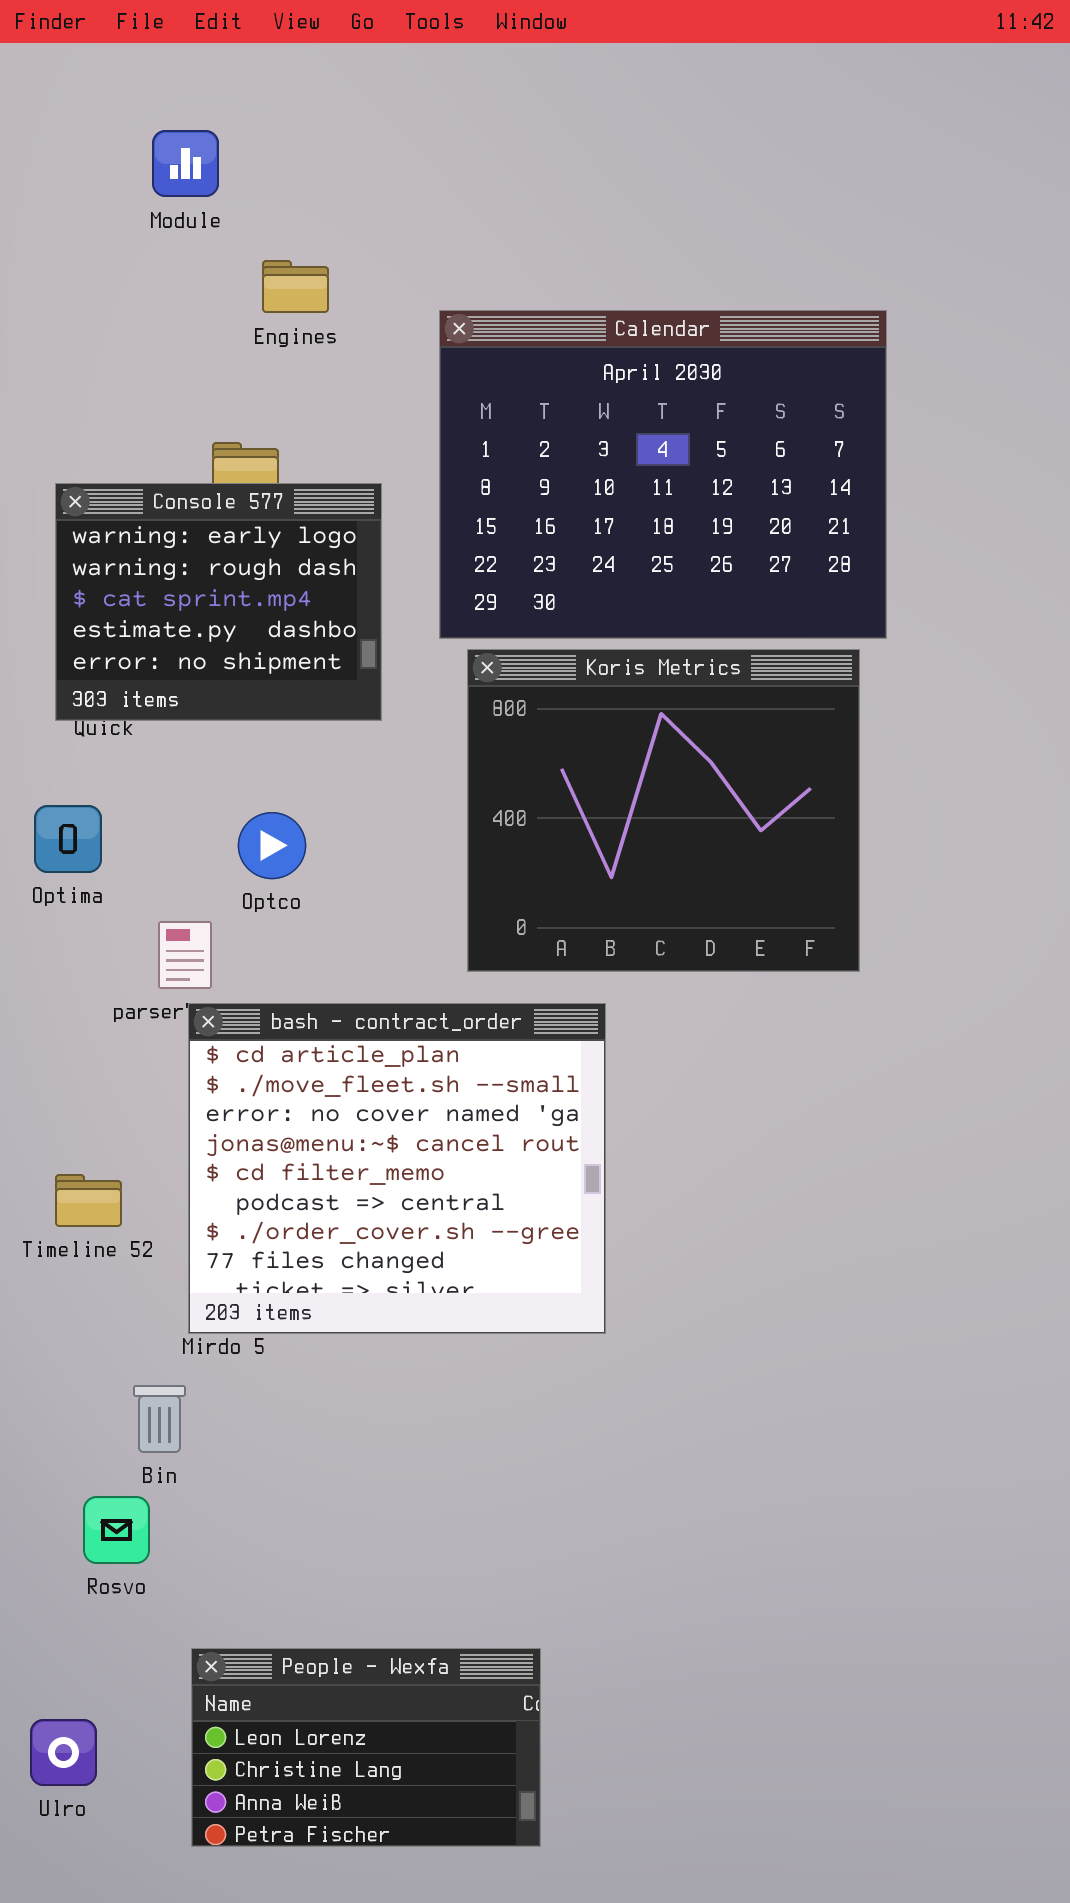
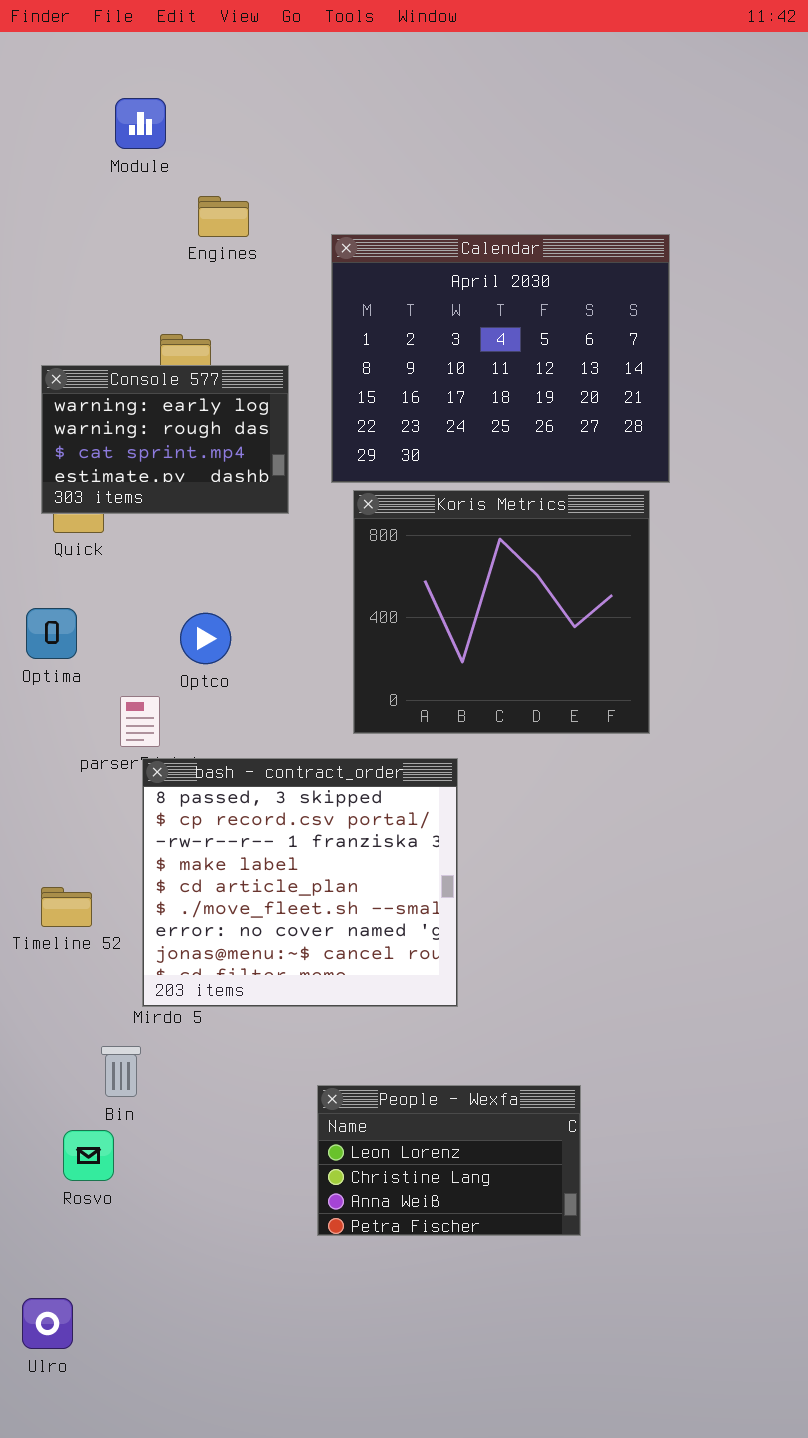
Console 577: [55,483,382,721] -> [41,365,289,514], resized
bash - contract_order: [188,1003,606,1334] -> [142,758,458,1007], scrolled up 4 rows
People - Wexfa: [191,1648,541,1847] -> [317,1085,581,1236], moved

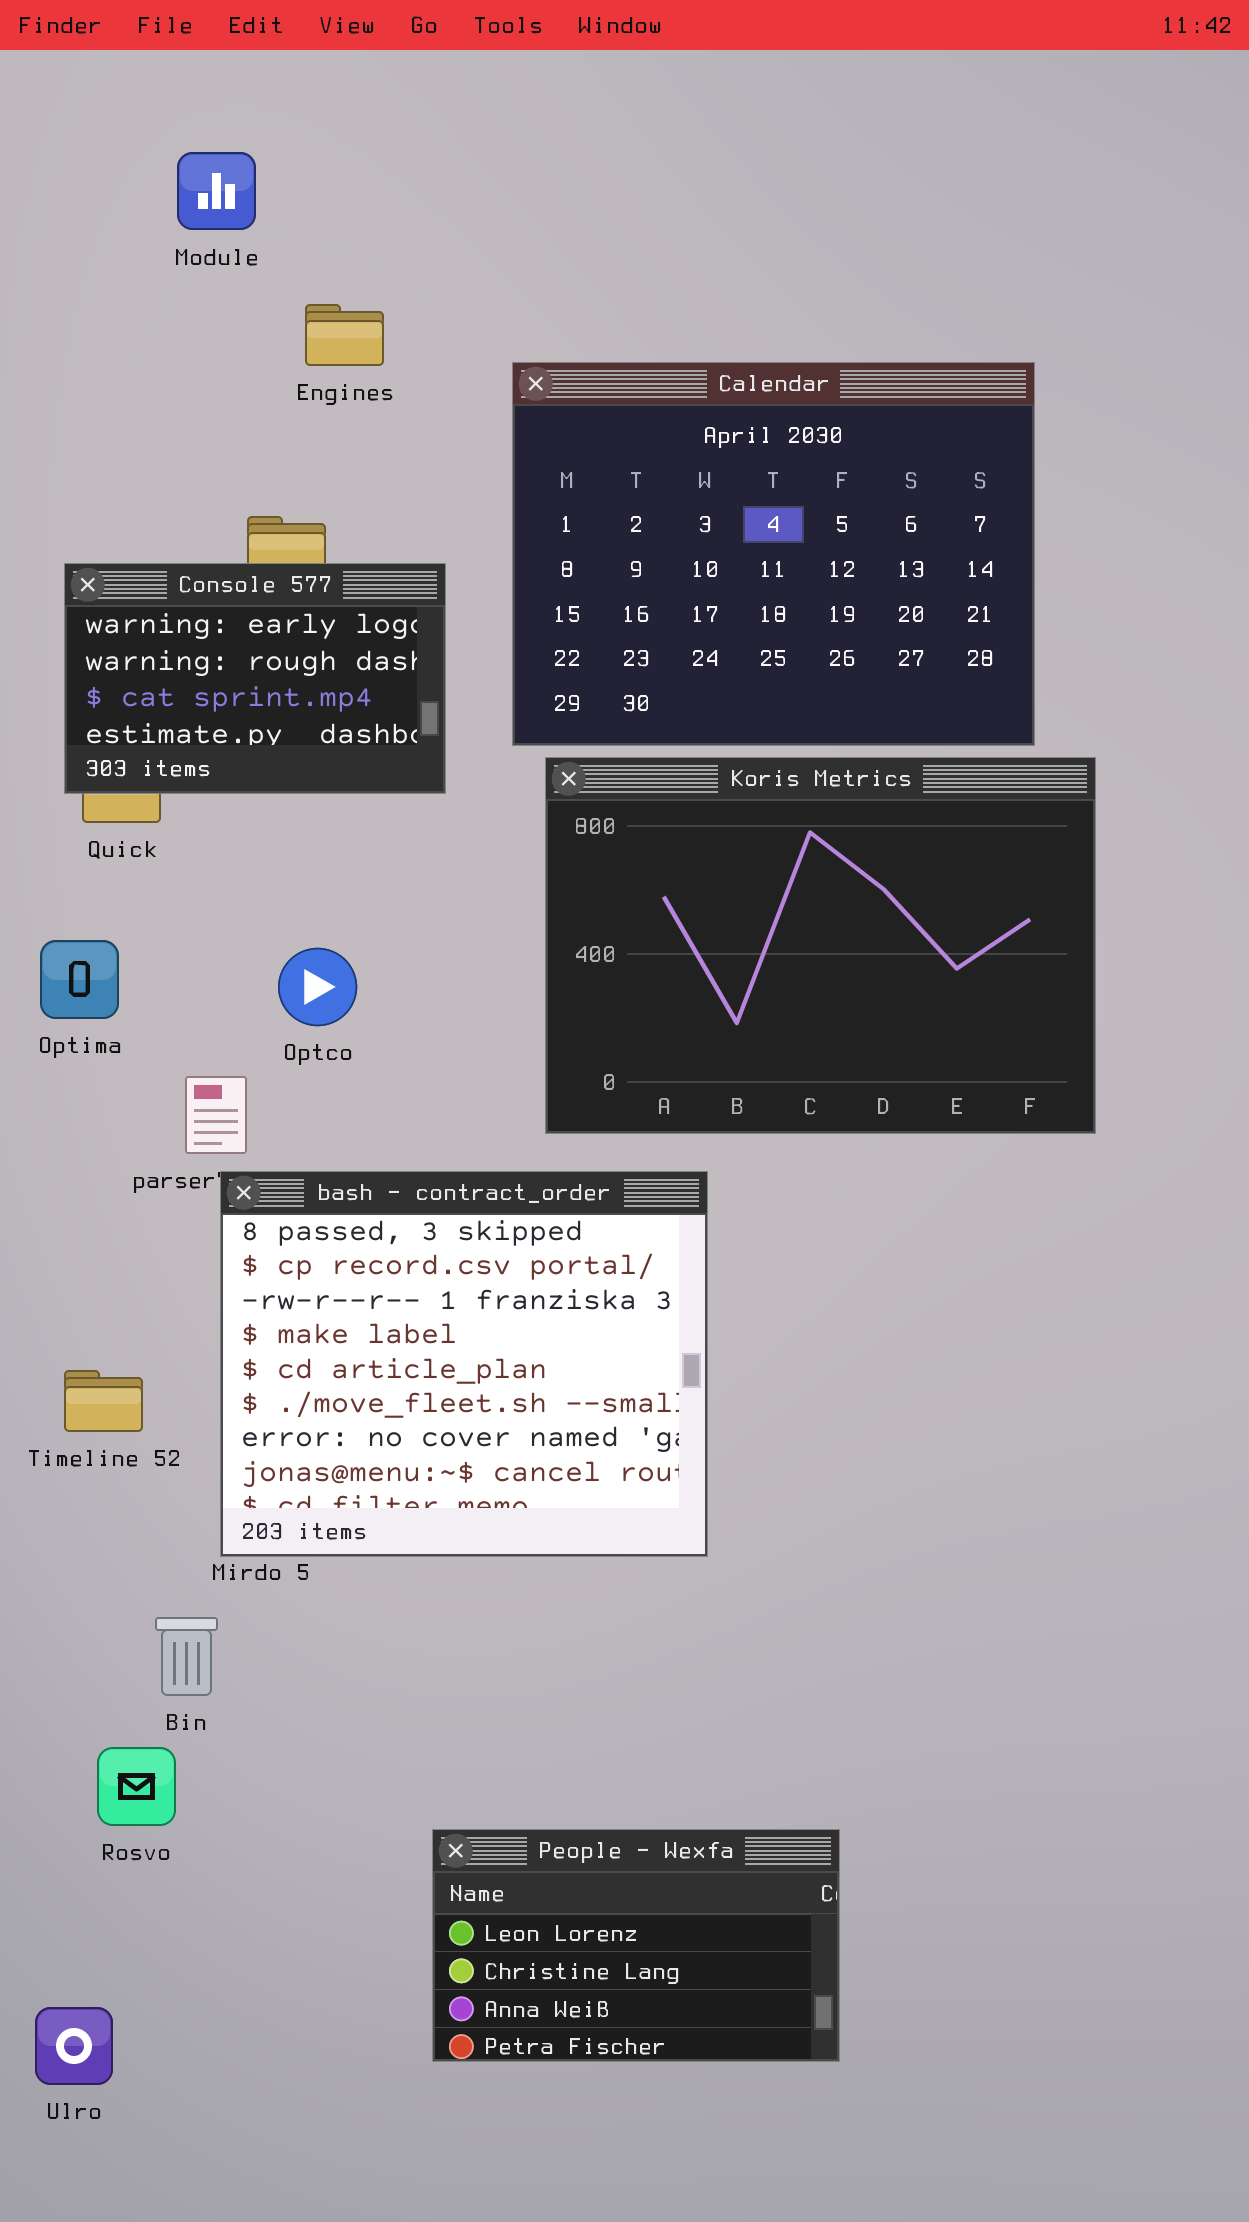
Koris Metrics: [353,490,650,734] -> [545,757,1096,1134], resized
People - Wexfa: [317,1085,581,1236] -> [432,1829,840,2062], moved

